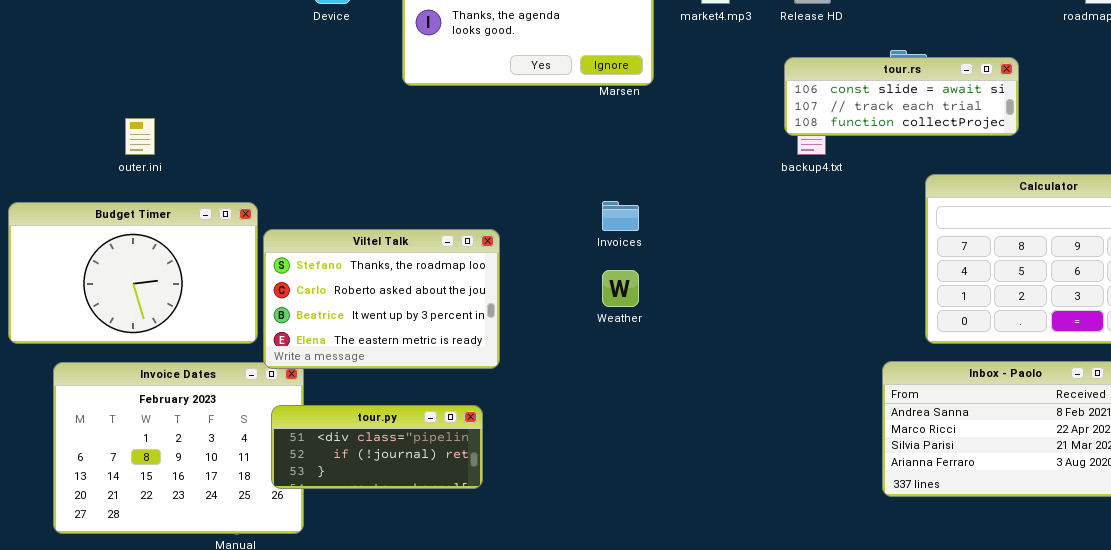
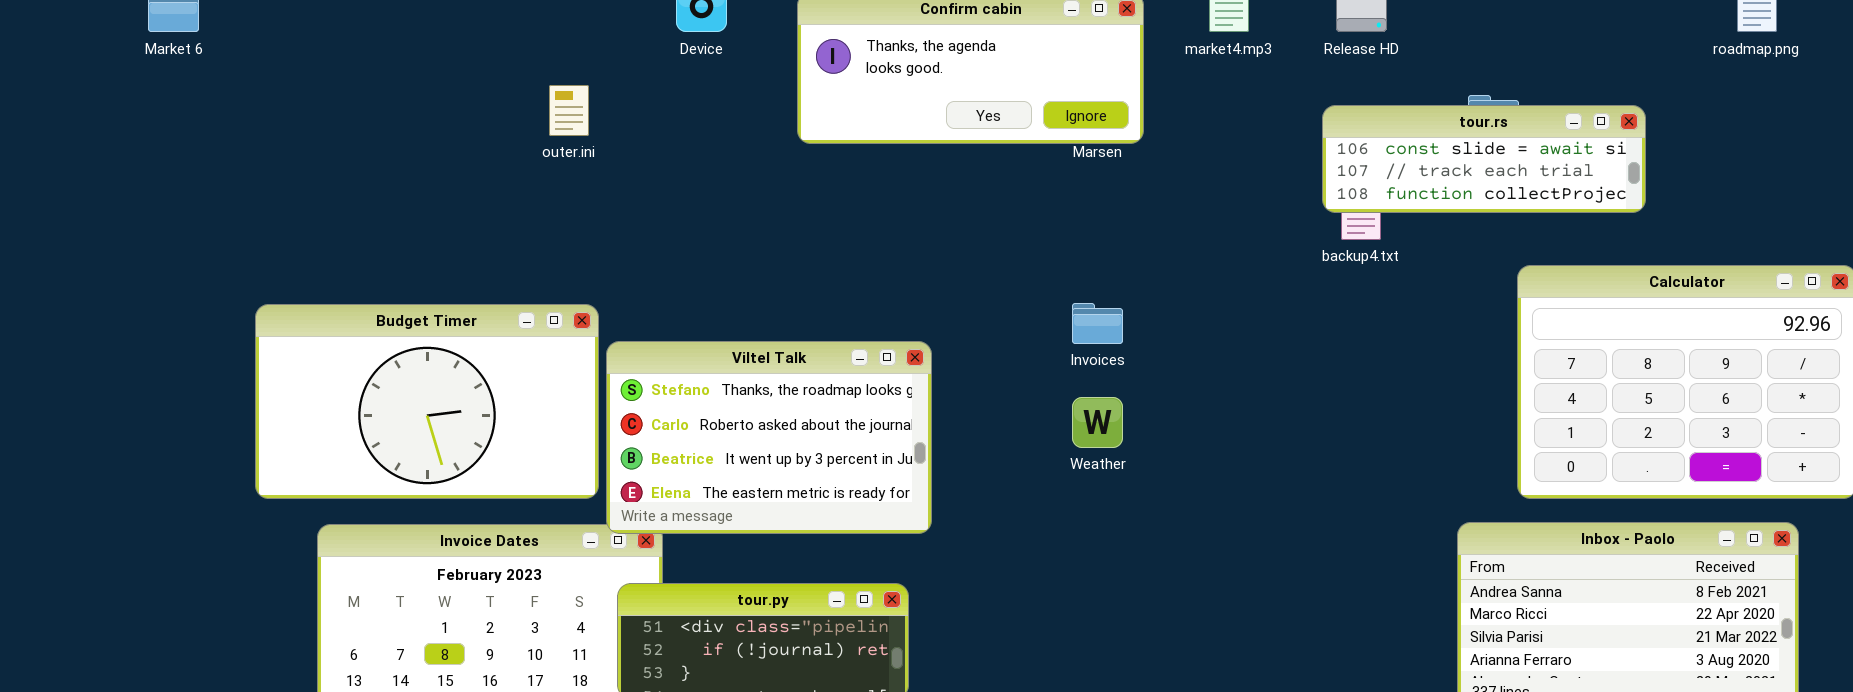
outer.ini: [125,118,155,155] -> [549,85,589,136], moved

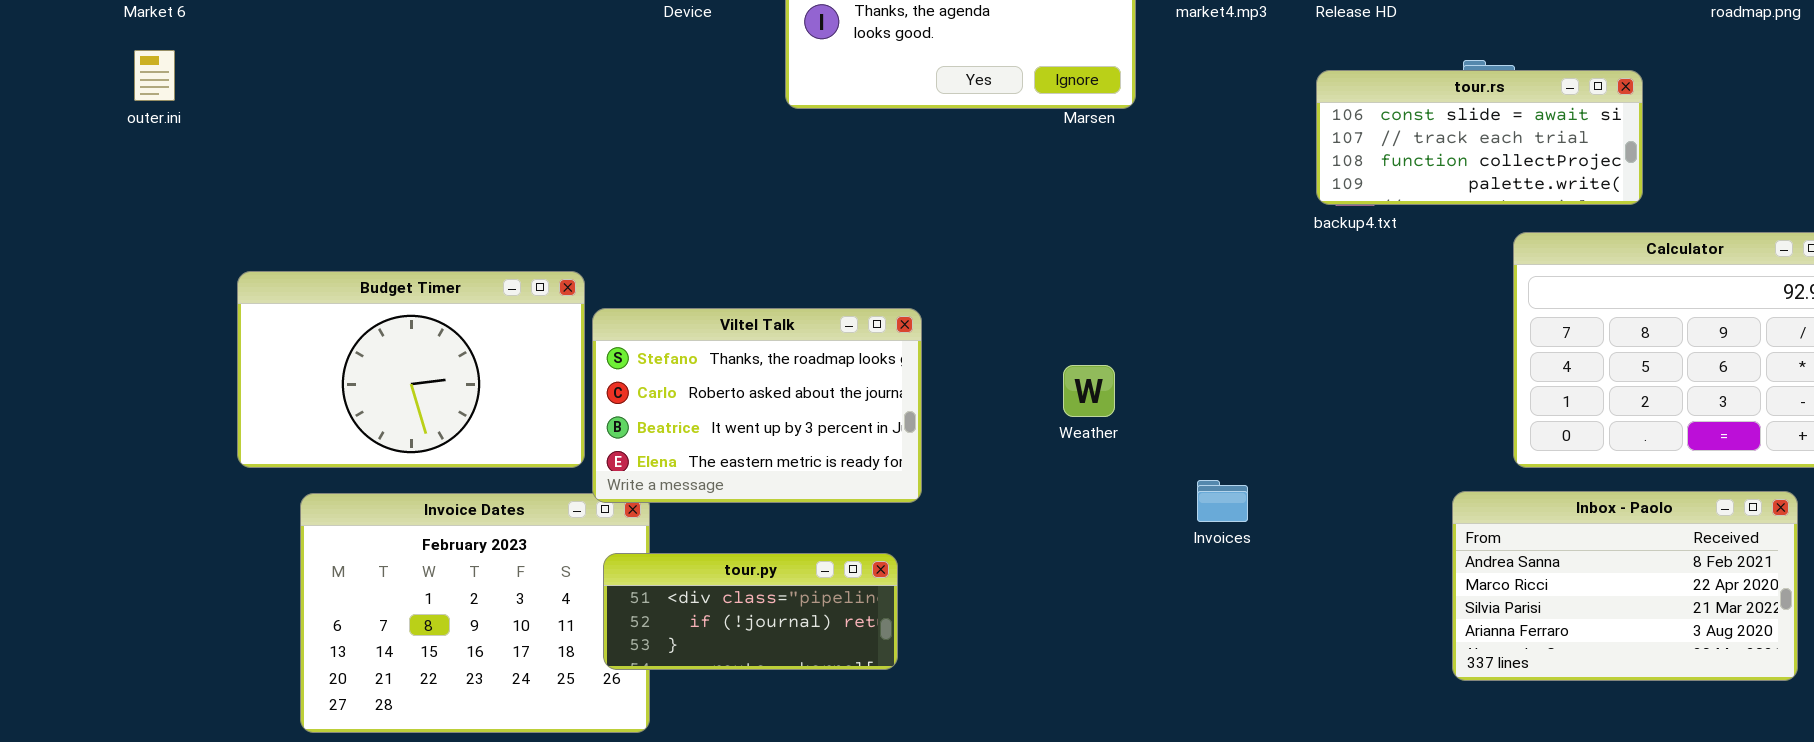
outer.ini: [549,85,589,136] -> [134,50,175,101], moved
tour.rs: [1322,105,1646,213] -> [1316,70,1643,205], resized
Invoices: [1072,303,1123,344] -> [1197,480,1248,522], moved

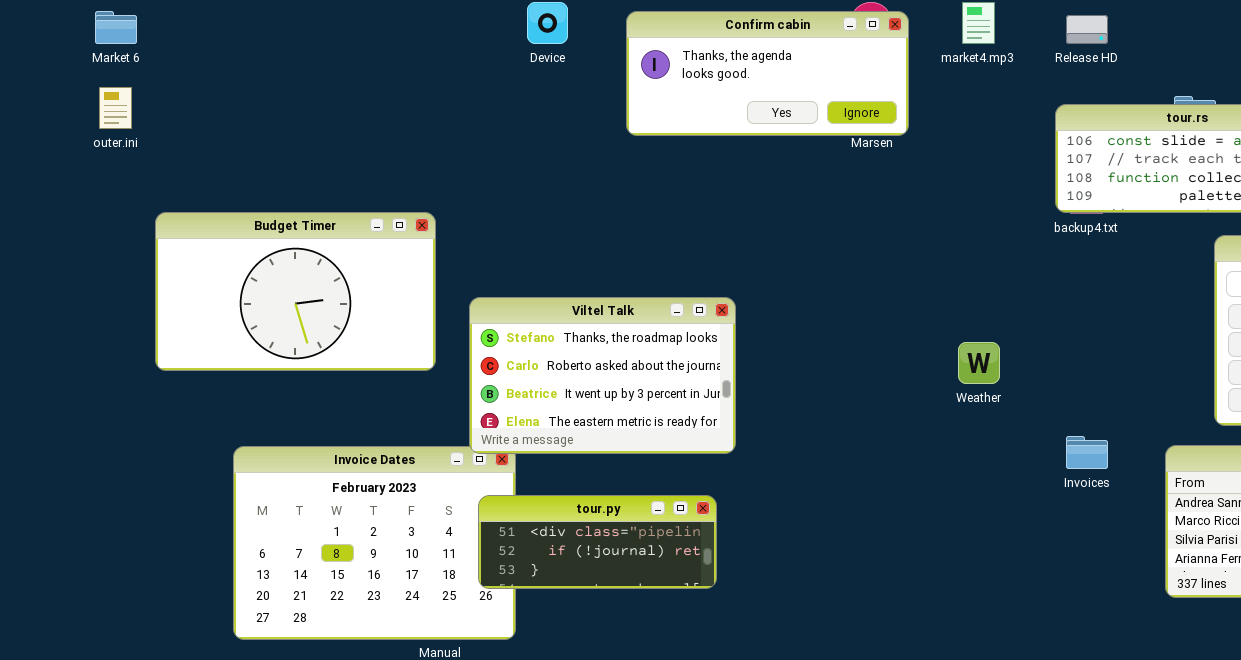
Budget Timer: [237,271,585,468] -> [155,212,436,371], moved
Weather: [1063,365,1115,417] -> [958,342,1000,384], moved
Invoices: [1197,480,1248,522] -> [1066,436,1108,469], moved

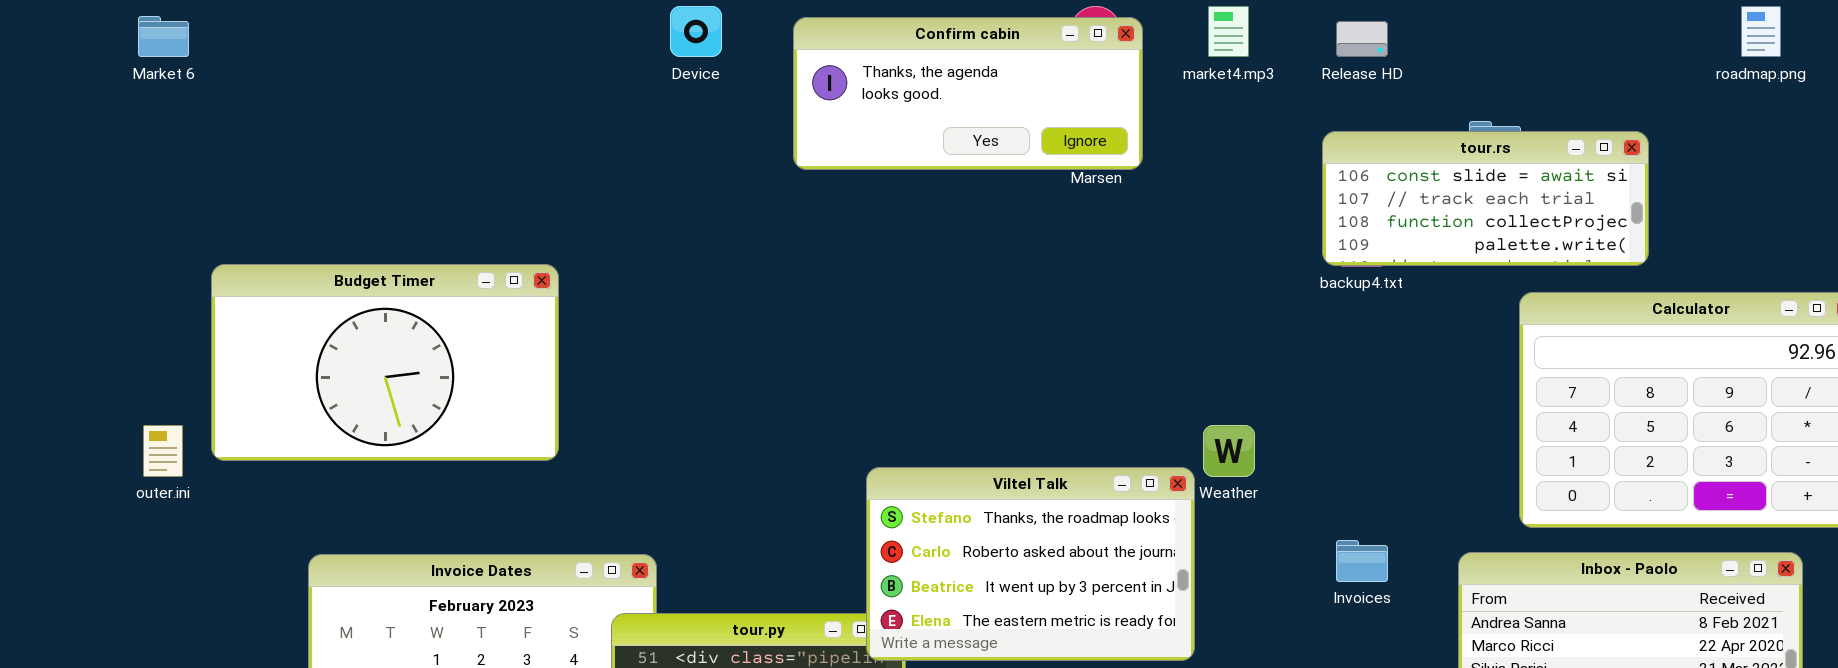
outer.ini: [99,87,132,129] -> [143,425,183,477], moved
Viltel Talk: [469,297,736,454] -> [866,467,1195,661], moved

